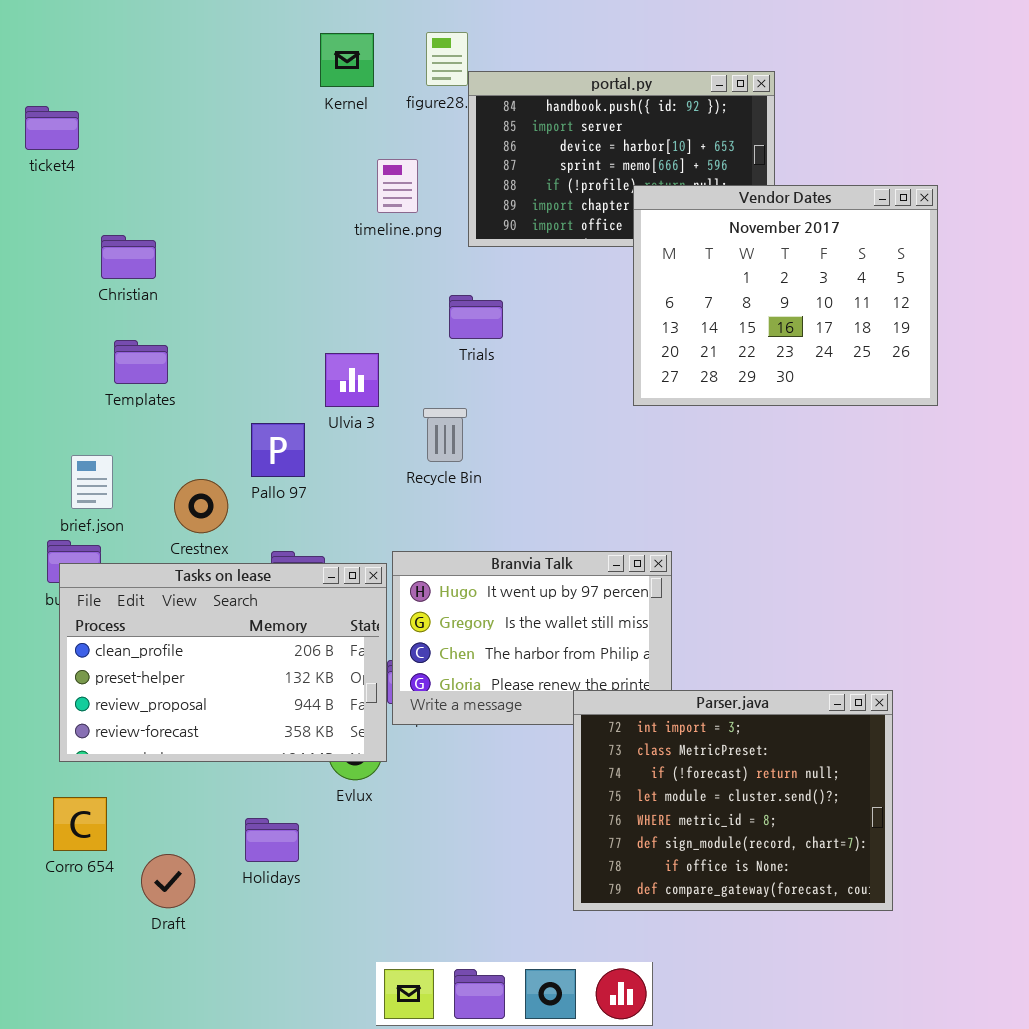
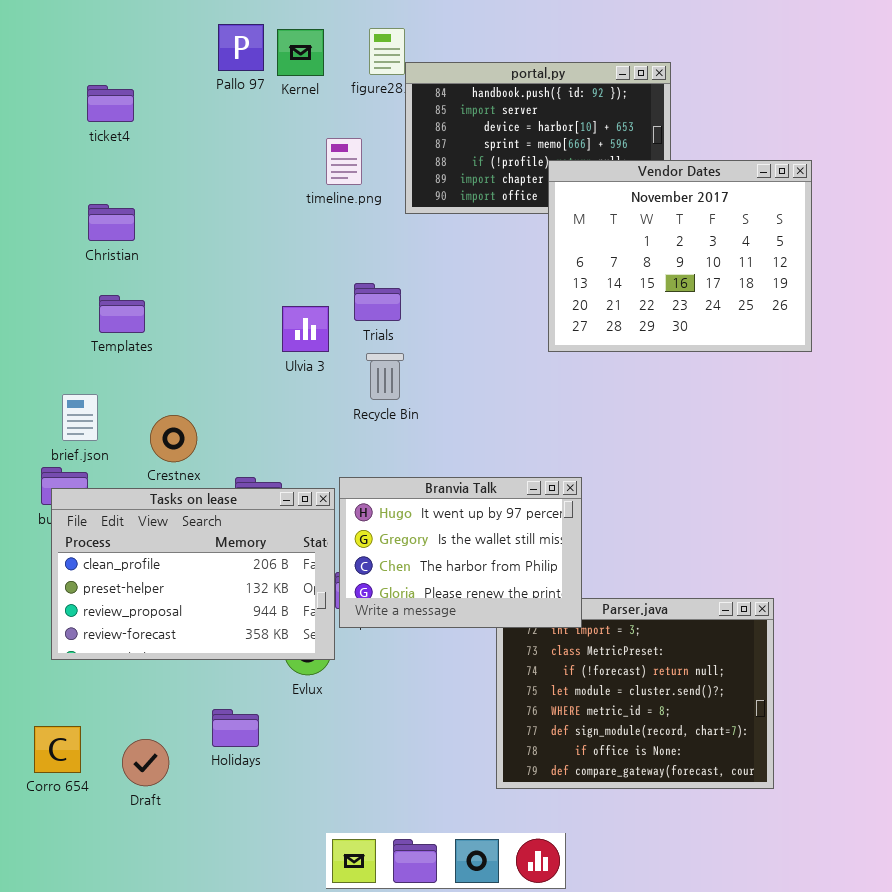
ticket4: [25,106,79,150] -> [87,85,134,122], moved
Trials: [449,295,503,339] -> [354,283,401,321], moved
Pallo 97: [251,423,305,477] -> [218,24,264,71], moved
Branvia Talk: [392,551,672,725] -> [339,477,582,628], raised
Corro 654: [53,797,107,851] -> [34,726,81,773], moved

